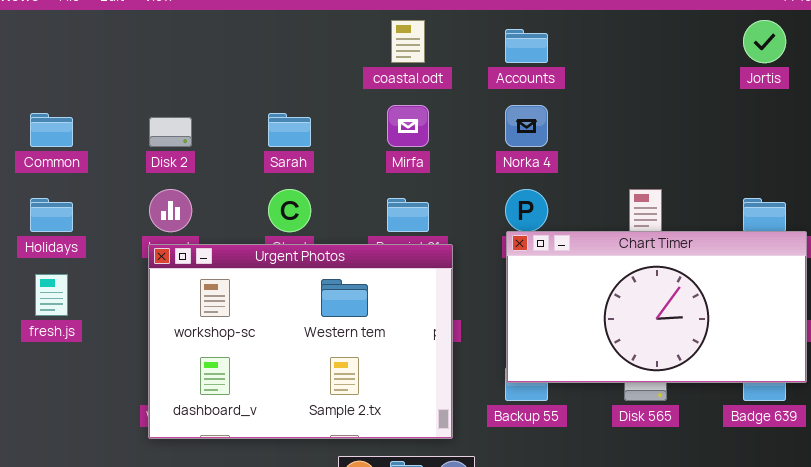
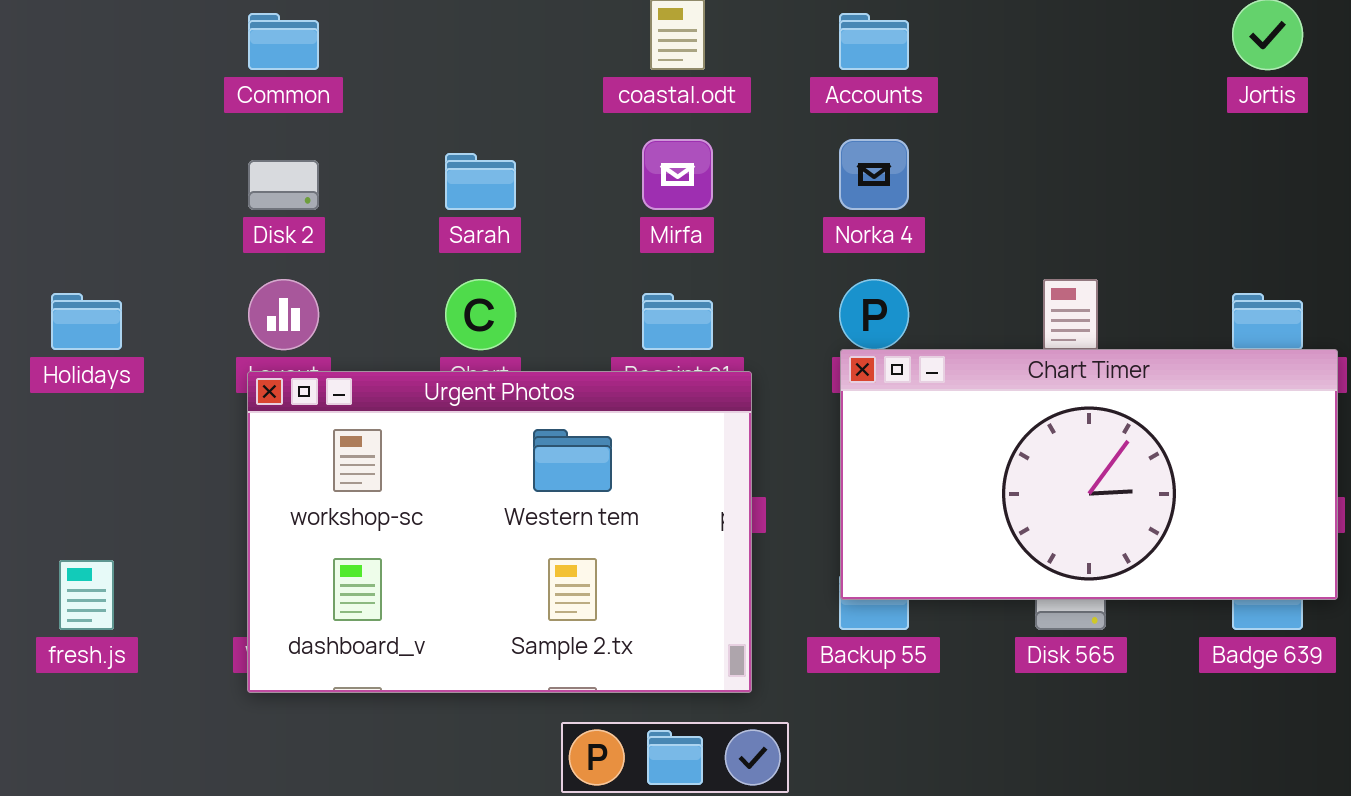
Common: [30,113,73,147] -> [248,13,319,70], moved
fresh.js: [35,274,68,316] -> [59,560,114,630], moved

